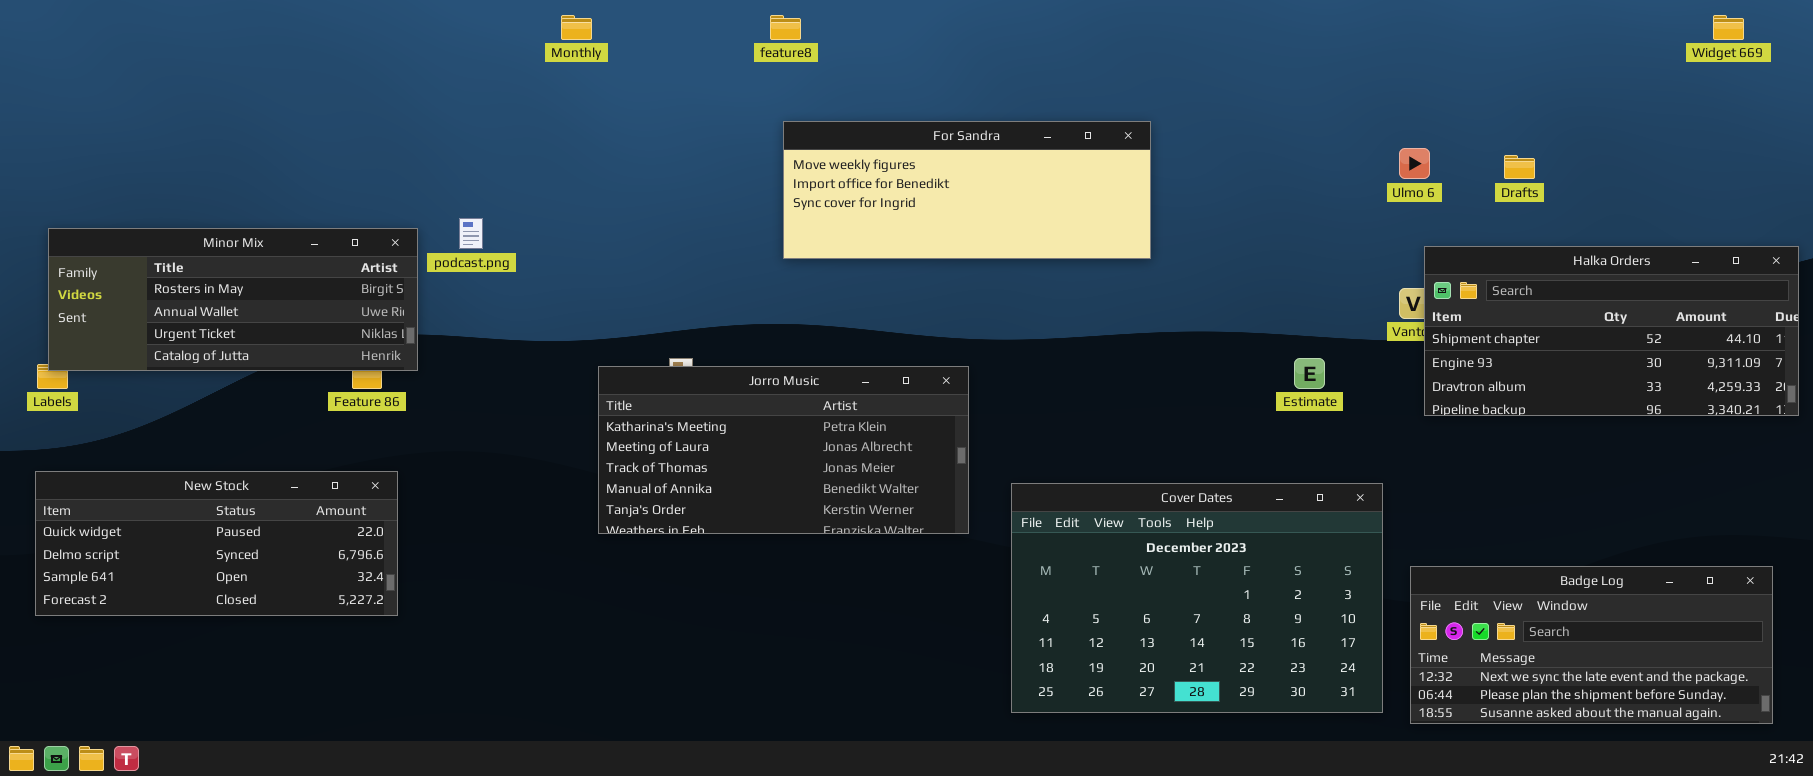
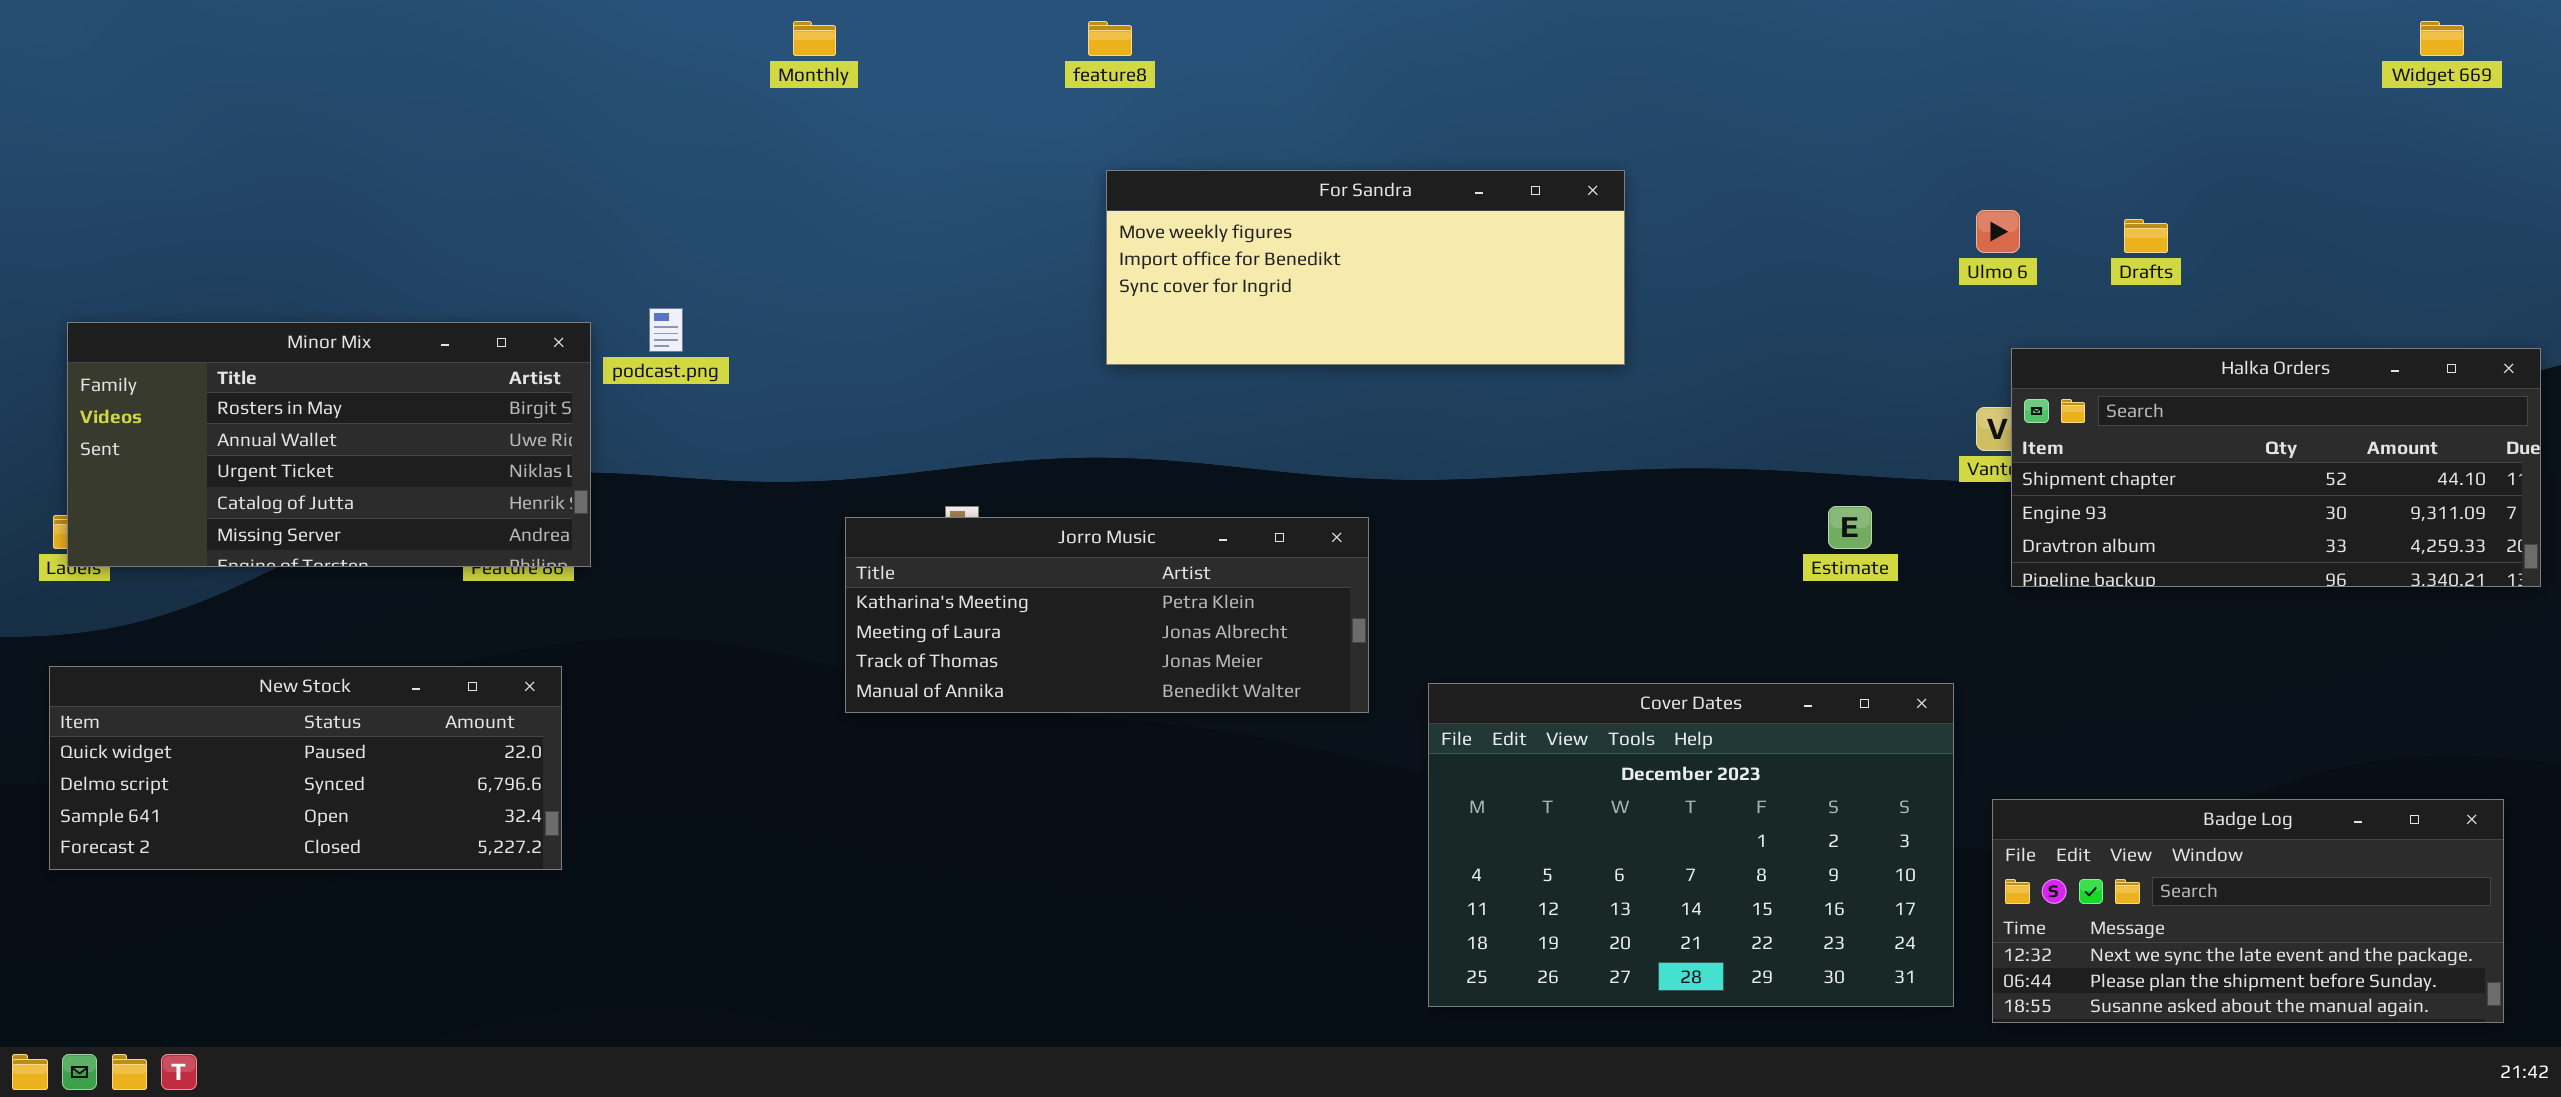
Minor Mix: [48,228,418,371] -> [67,322,591,567], resized
Jorro Music: [598,366,969,534] -> [845,517,1369,713], resized

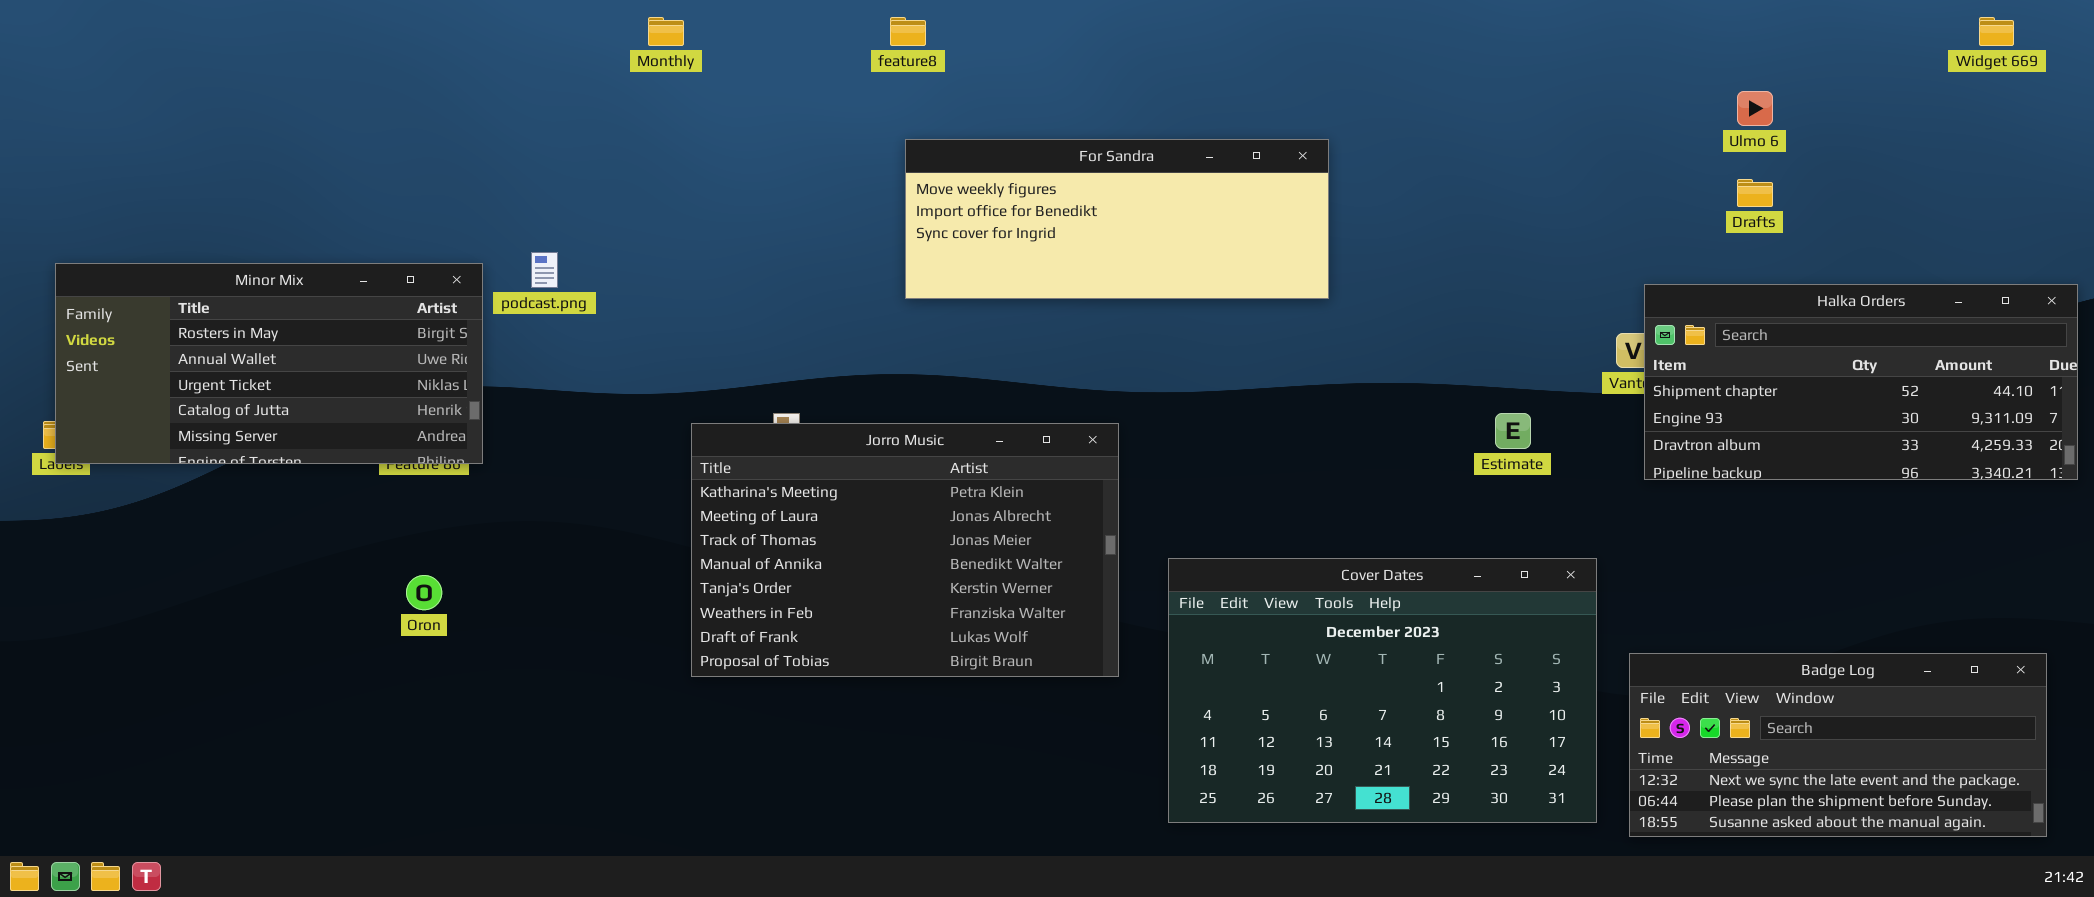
Ulmo 6: [1976,210,2020,253] -> [1737,91,1773,126], moved
Jorro Music: [845,517,1369,713] -> [691,423,1119,677], resized
New Stock: [49,666,562,870] -> none, closed

